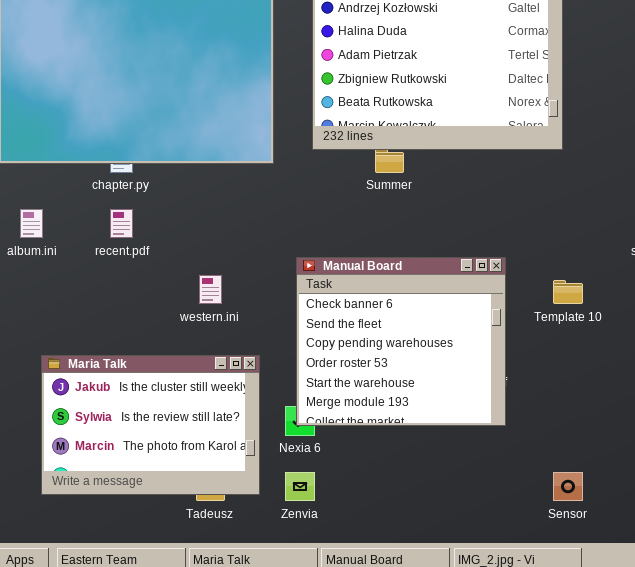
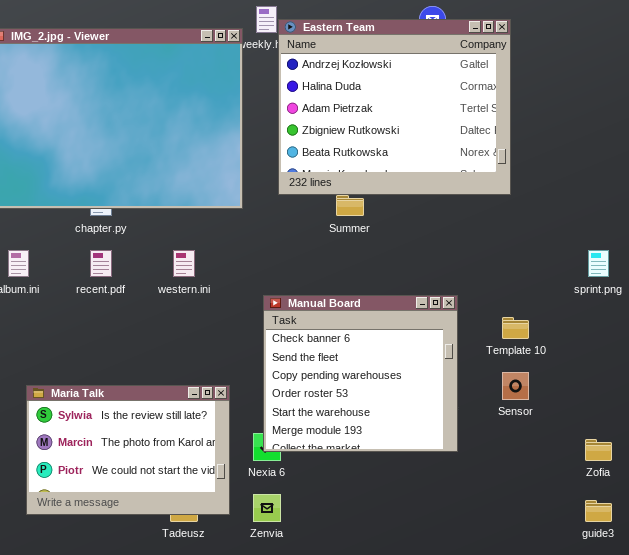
western.ini: [199,275,222,304] -> [173,250,195,277], moved
Maria Talk: [41,355,260,495] -> [26,385,230,515], scrolled down 1 row
Sensor: [553,472,583,501] -> [502,372,529,400], moved

